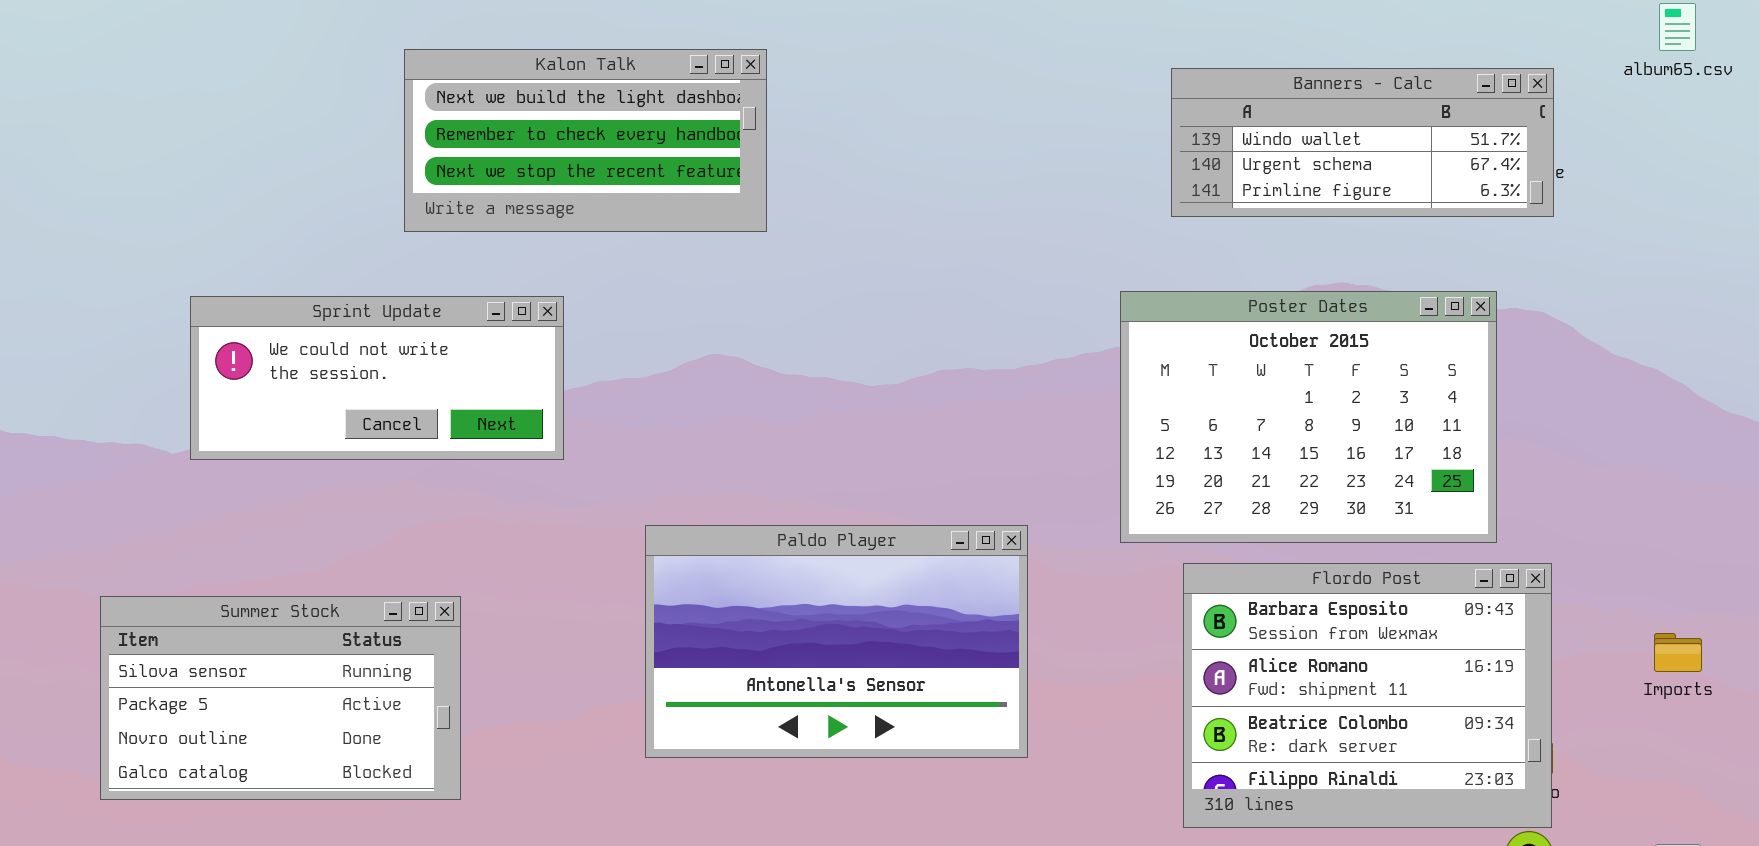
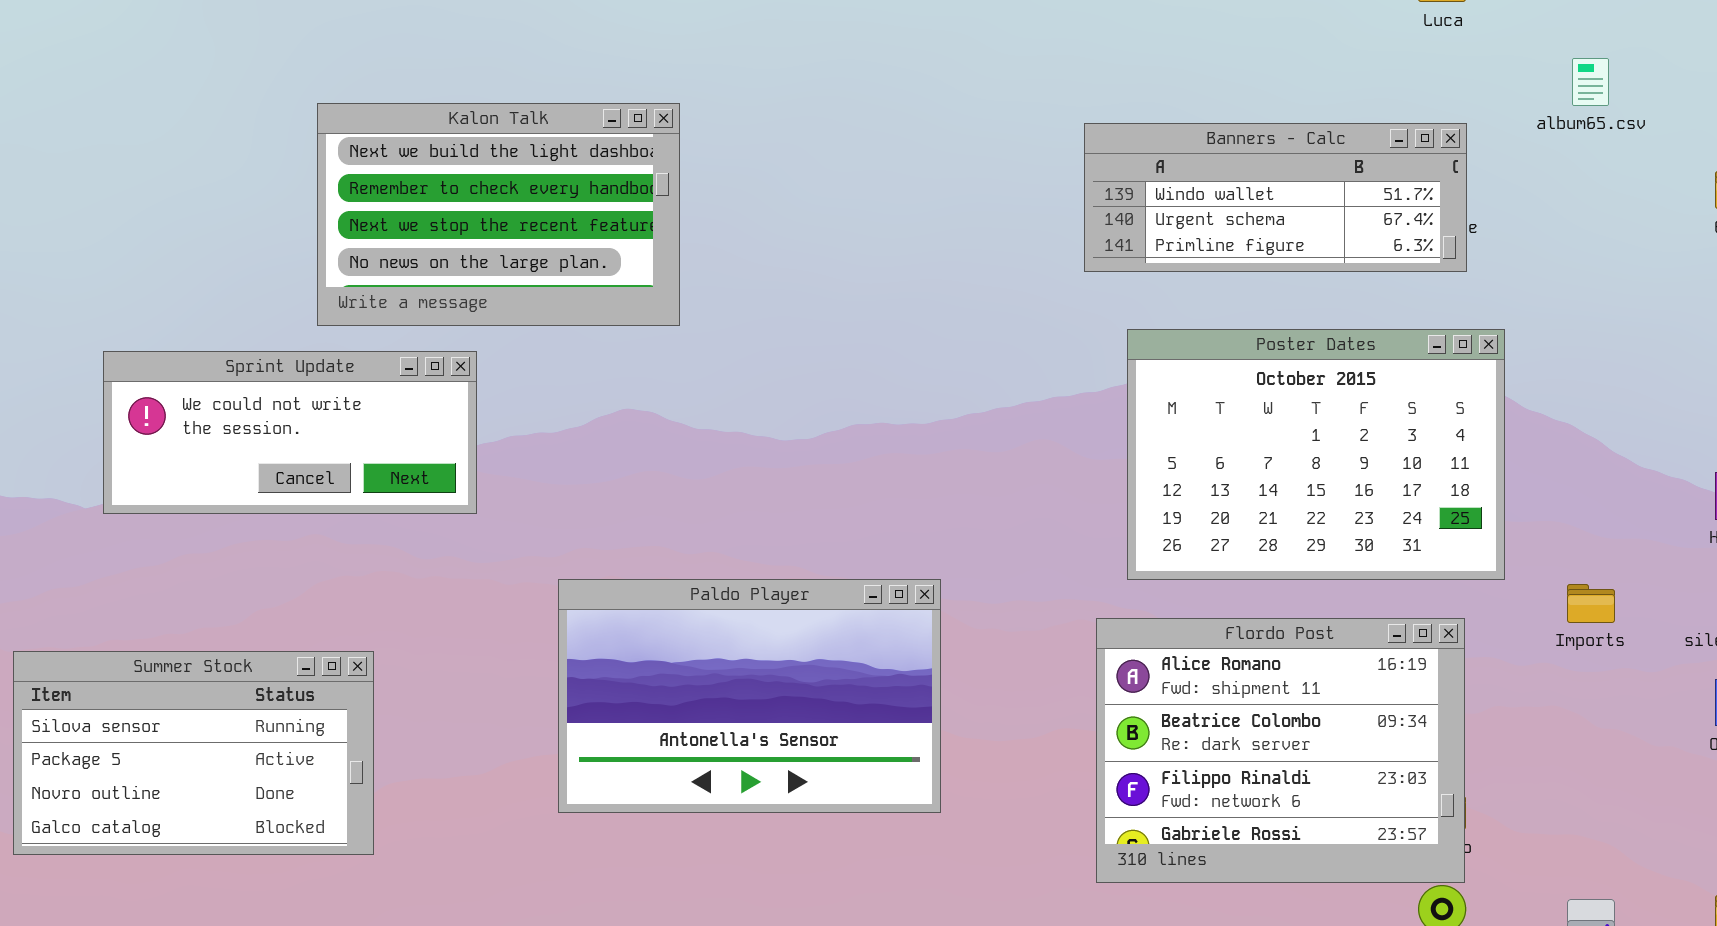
Kalon Talk: [404,49,767,232] -> [317,103,680,326], resized
Poster Dates: [1120,291,1497,543] -> [1127,329,1505,580], moved
Flordo Post: [1183,563,1552,828] -> [1096,618,1465,883], scrolled down 1 row
Imports: [1654,633,1702,672] -> [1567,584,1615,623], moved

